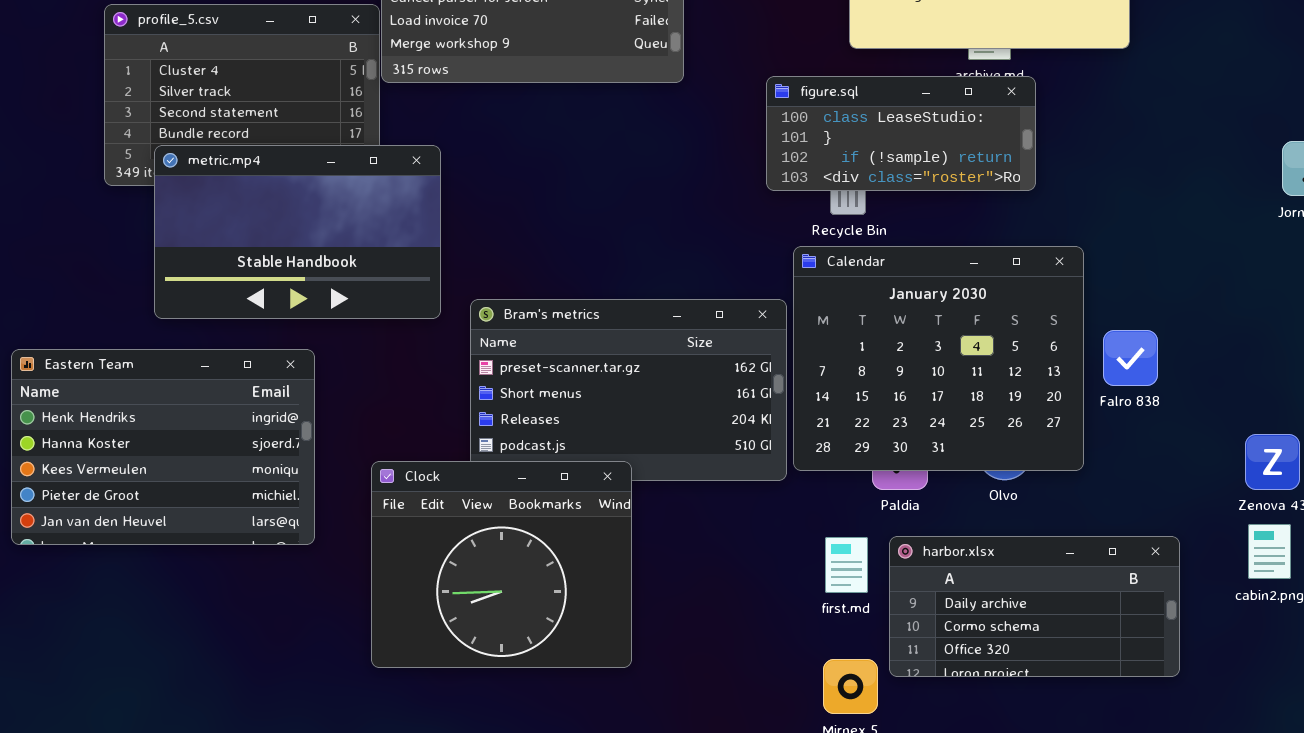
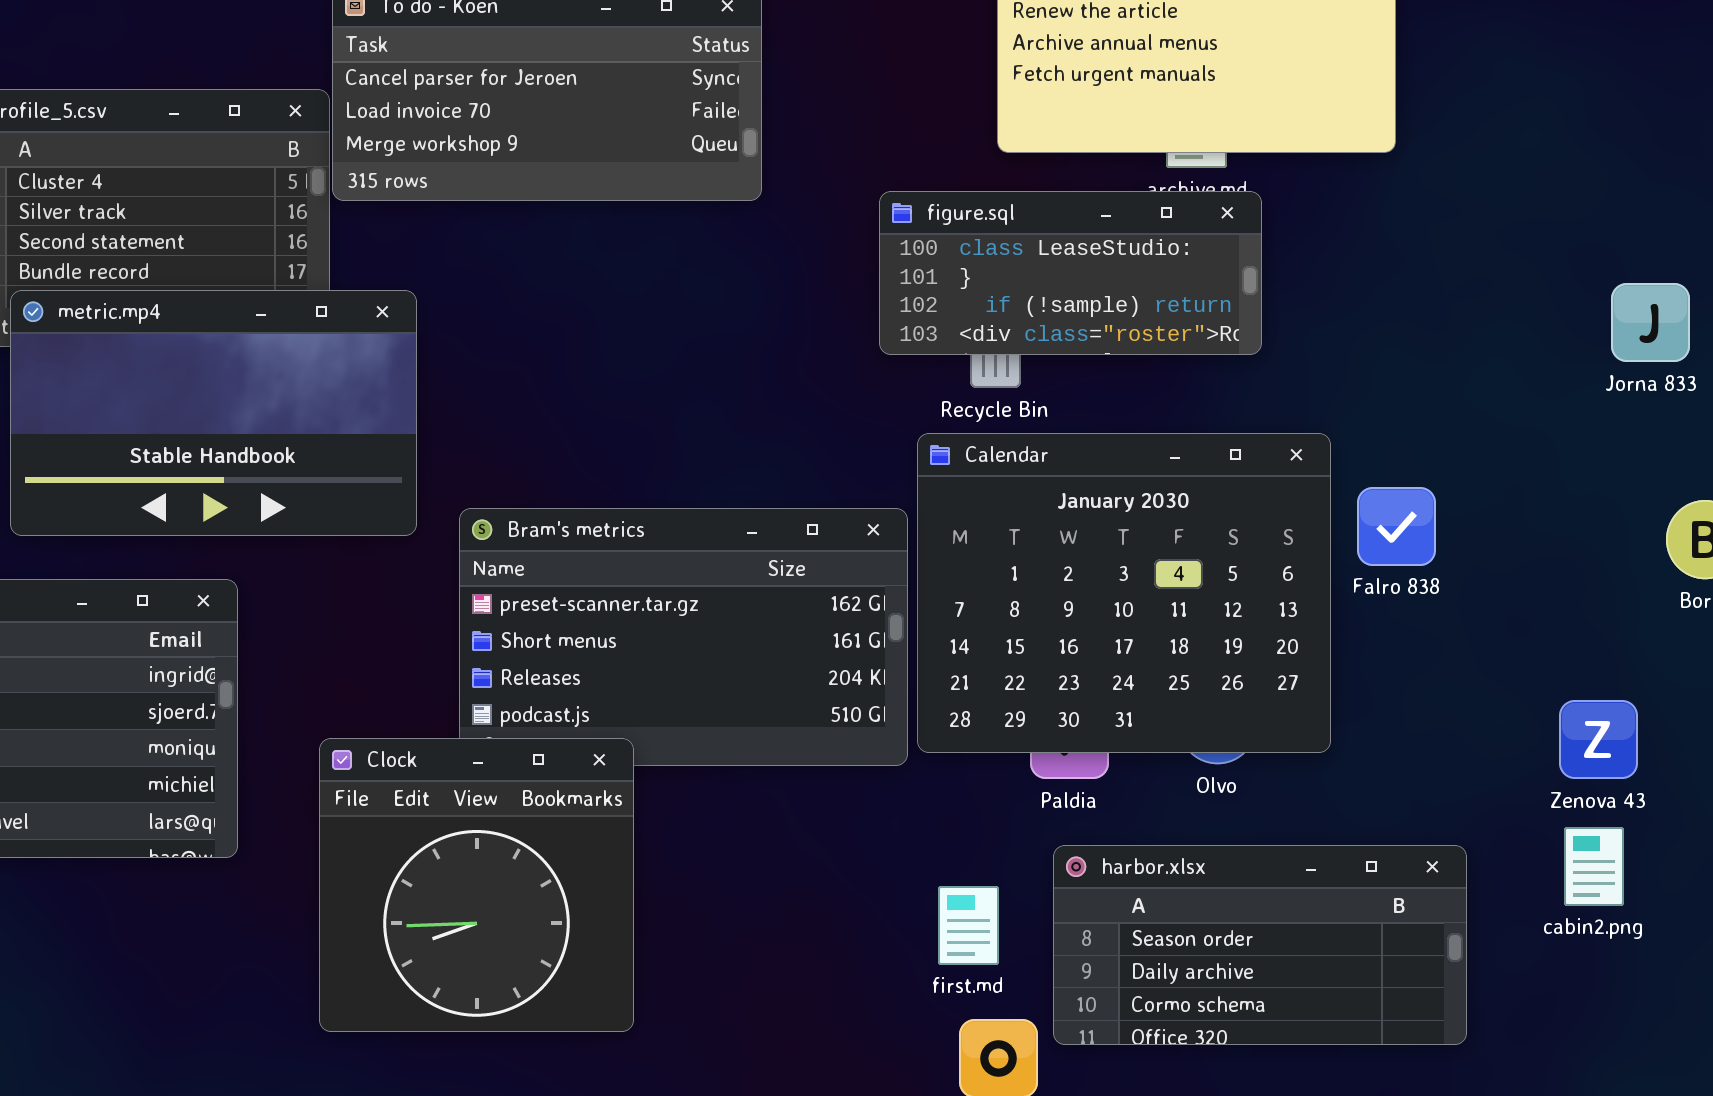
Falro 838: [1103,330,1158,386] -> [1357,487,1436,566], moved
Clock: [371,461,632,668] -> [319,738,634,1032], resized
harbor.xlsx: [889,536,1180,677] -> [1053,845,1467,1045], scrolled up 1 row
first.md: [825,537,868,593] -> [938,886,999,965], moved

